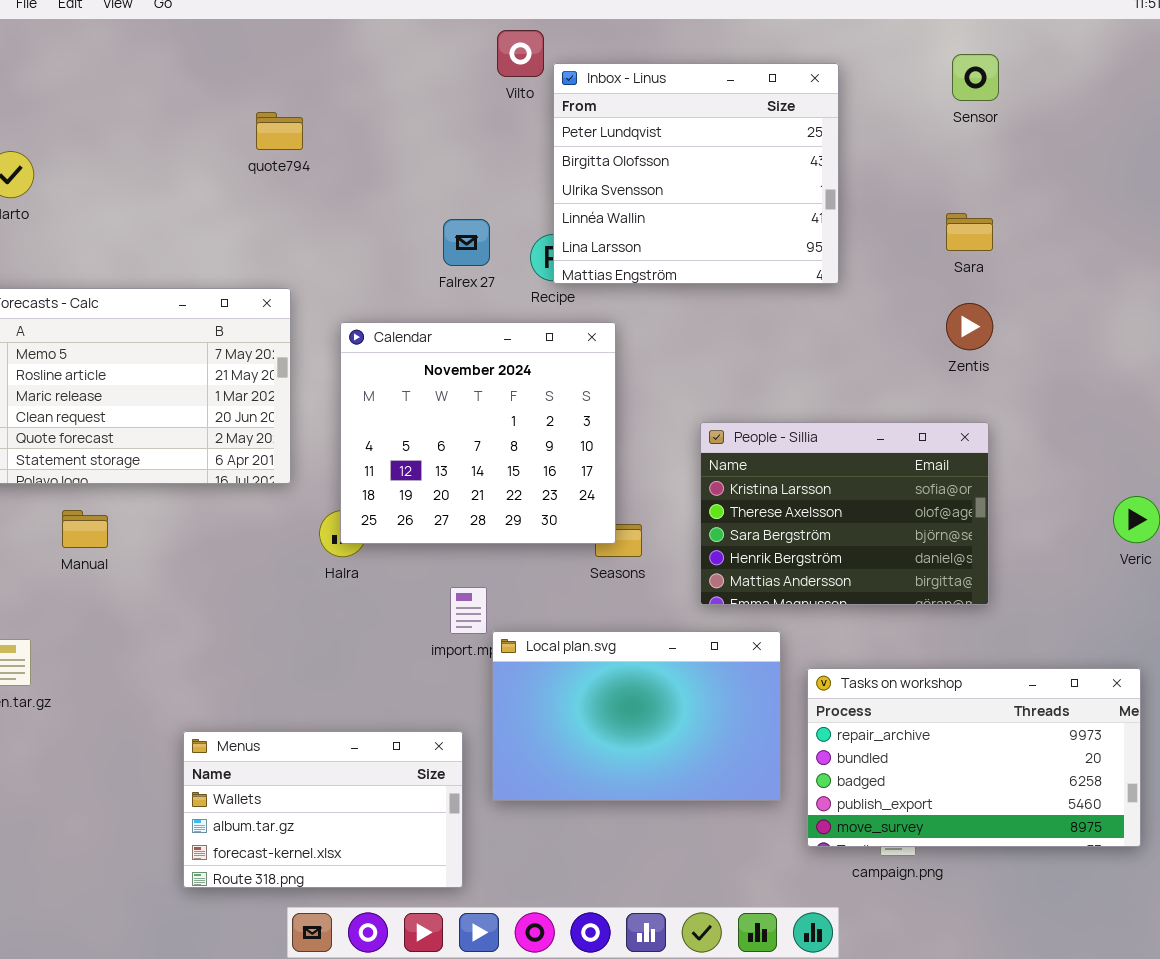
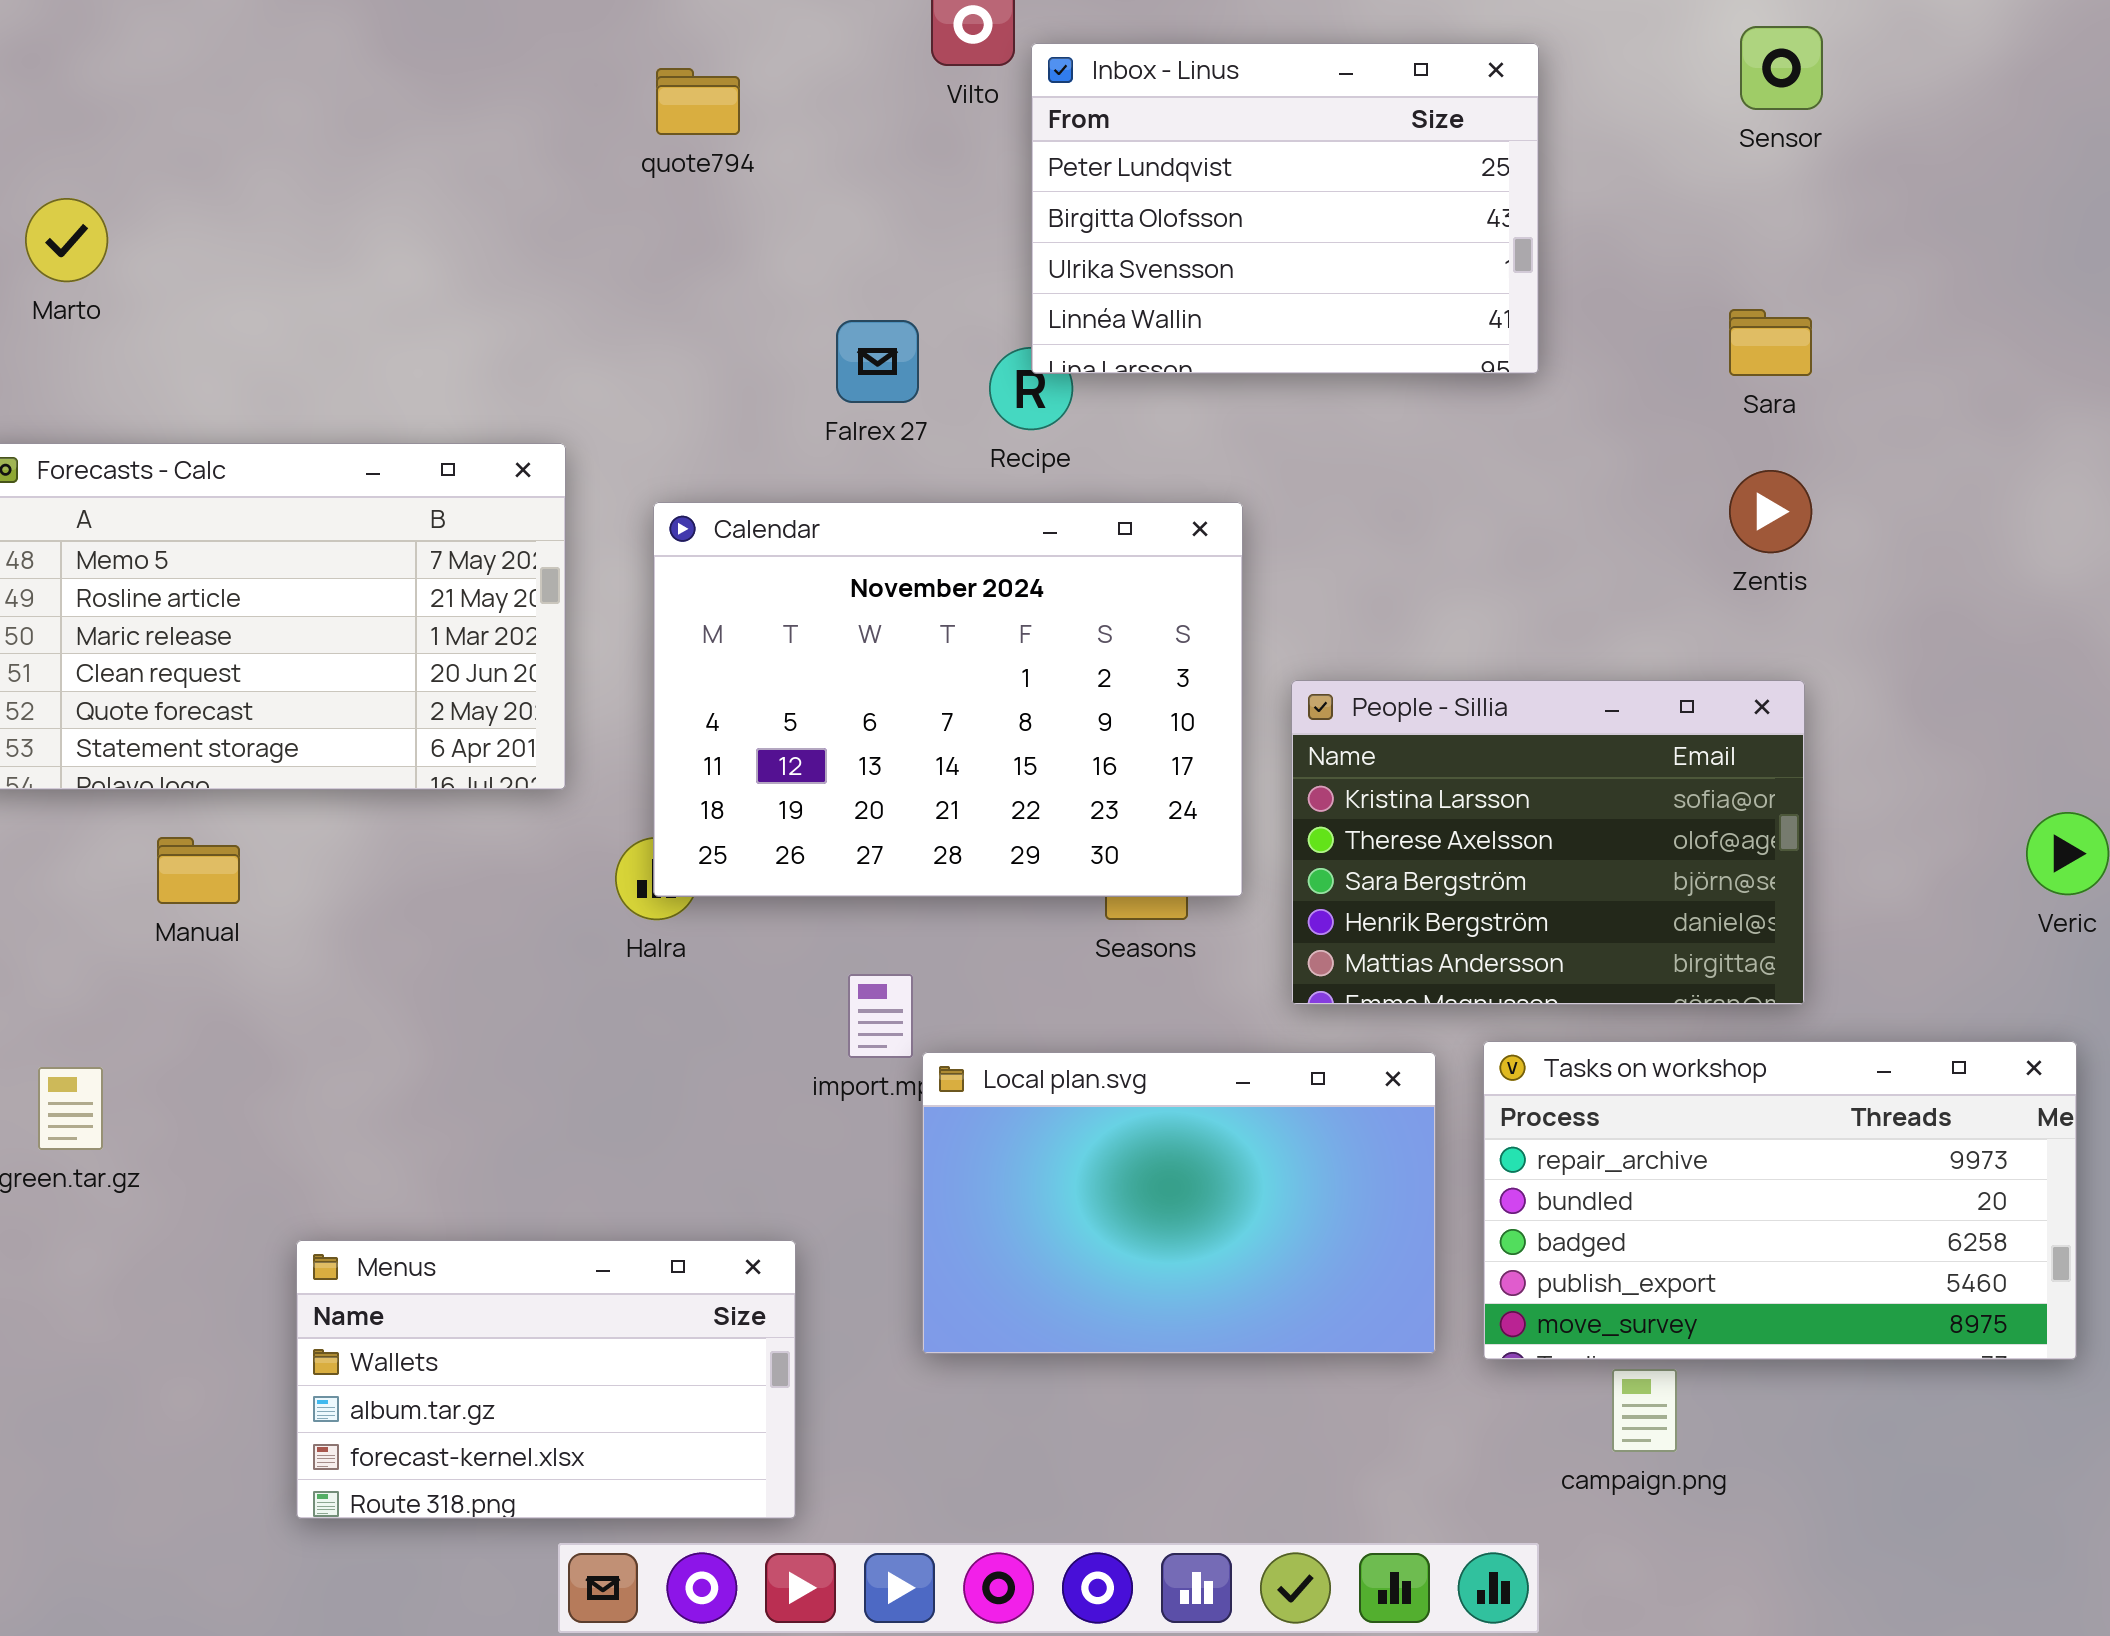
Inbox - Linus: [553,63,839,284] -> [1031,43,1539,374], resized
quote794: [256,112,303,150] -> [656,68,740,135], moved
Calendar: [340,322,616,544] -> [653,502,1243,897], resized
Tasks on workshop: [807,668,1141,847] -> [1483,1041,2077,1360], moved
Menus: [183,731,463,888] -> [296,1240,796,1519], moved

